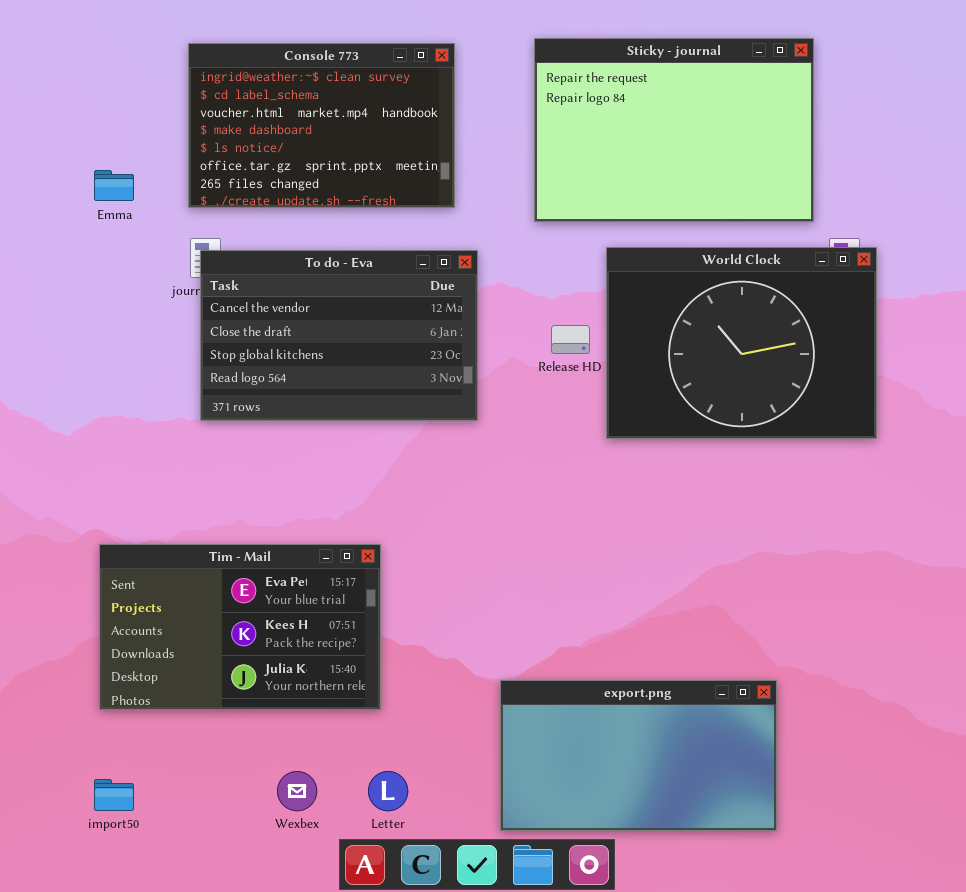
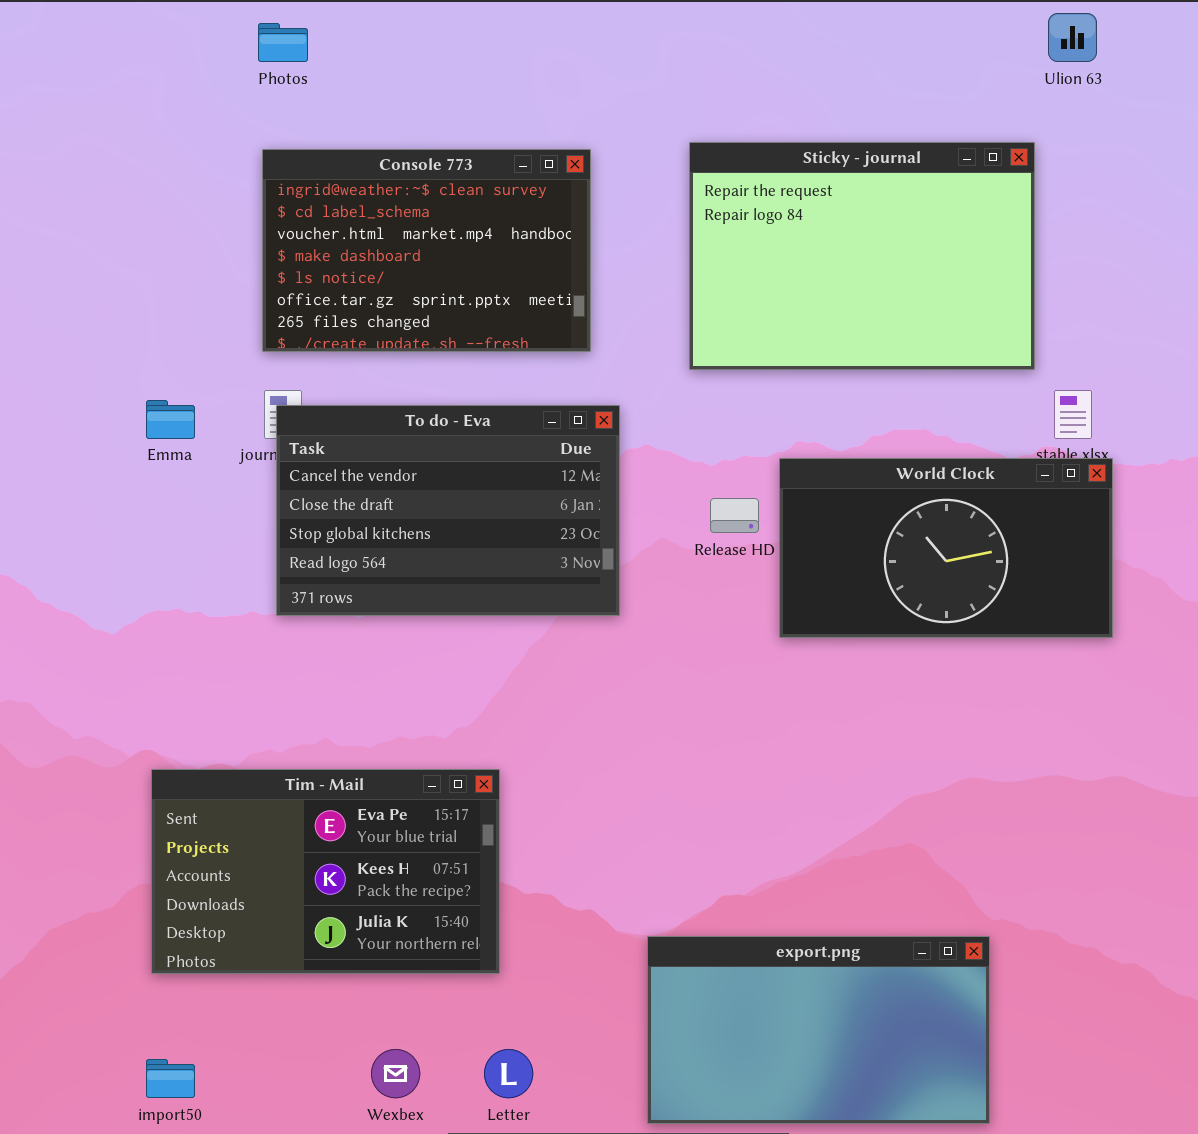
Emma: [94,170,134,201] -> [146,400,195,439], moved
World Clock: [606,247,877,439] -> [779,458,1113,638], resized

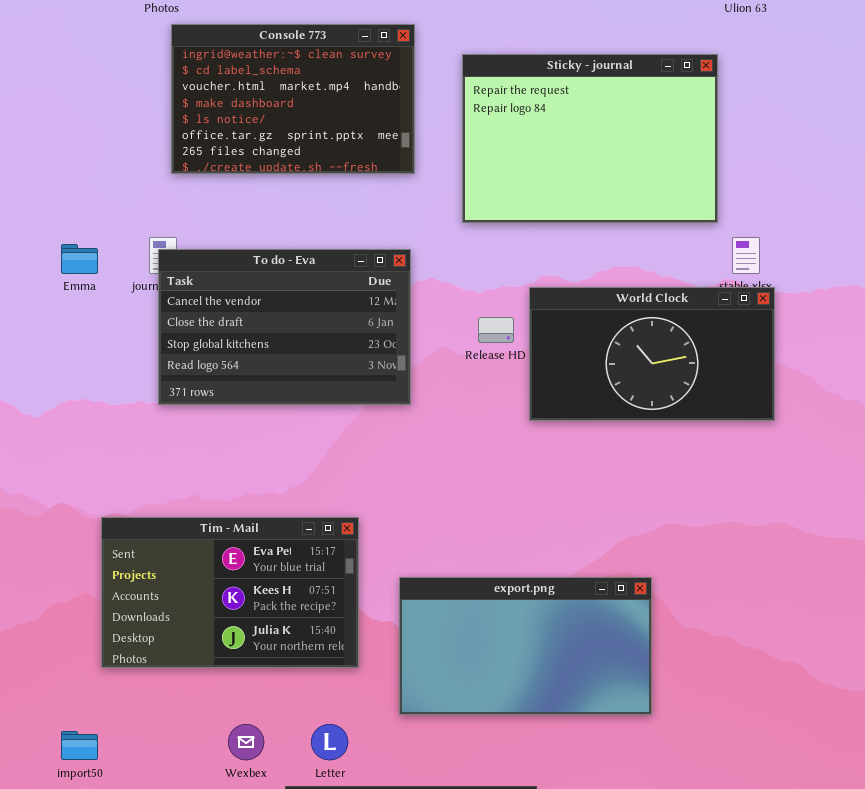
Console 773: [262,149,591,352] -> [171,24,415,174], moved
Tim - Mail: [151,769,500,974] -> [101,517,359,668], moved
export.png: [647,936,990,1124] -> [399,577,652,715], moved

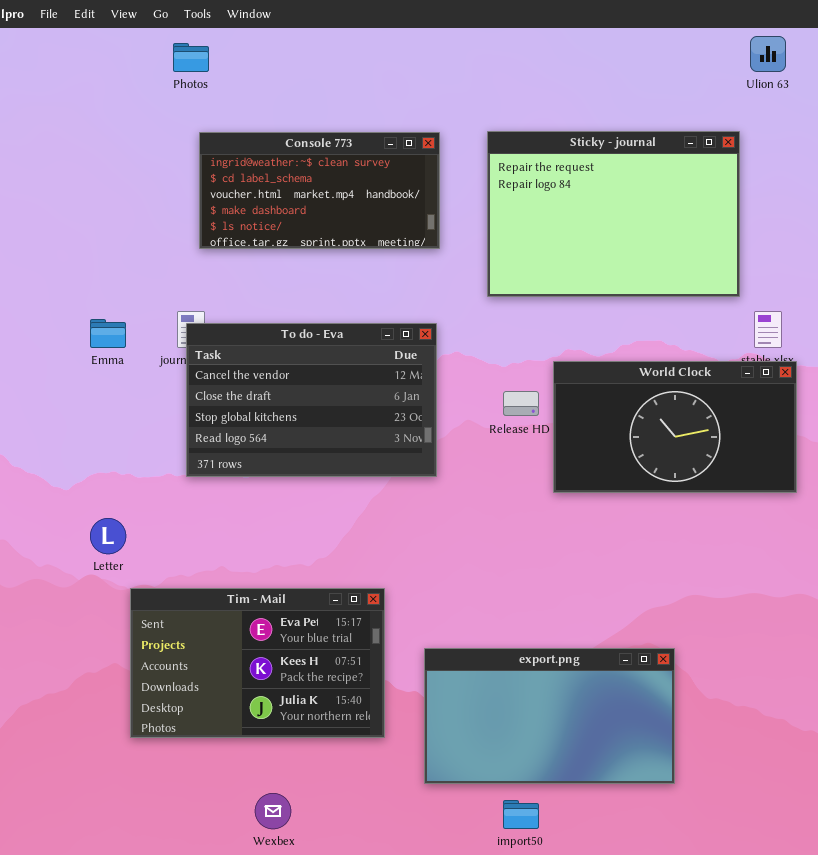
Console 773: [171,24,415,174] -> [199,132,440,249], resized
Letter: [311,724,348,760] -> [90,518,126,554], moved
import50: [61,731,98,760] -> [503,800,539,829], moved

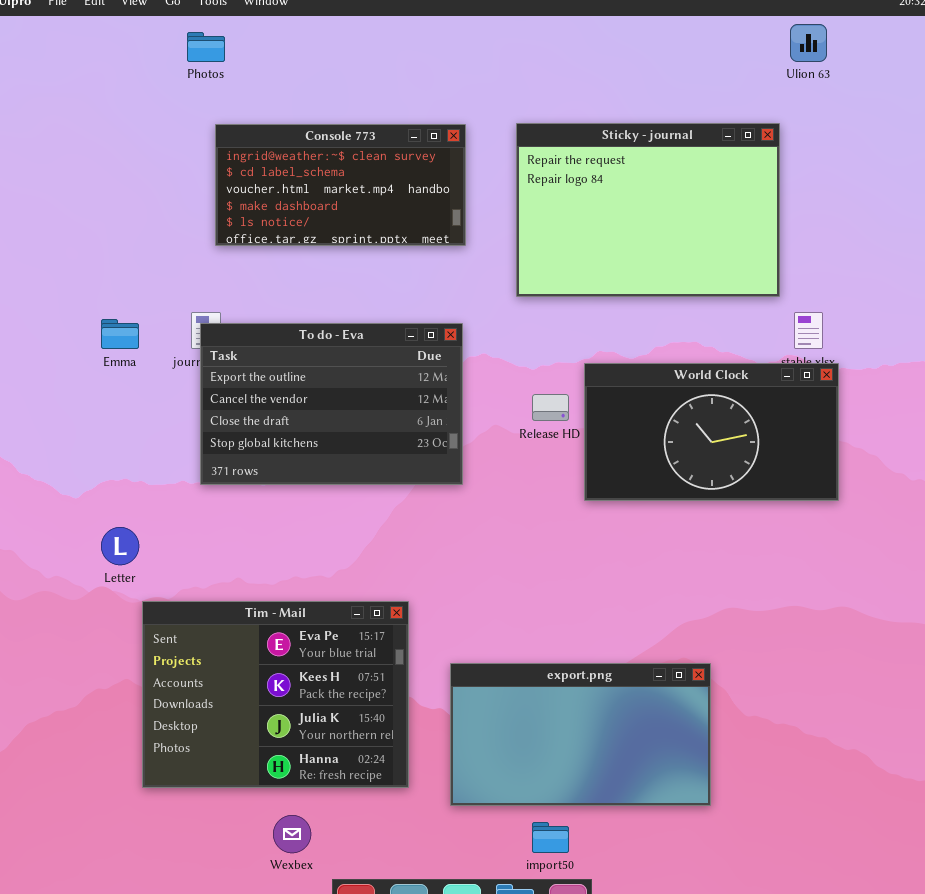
To do - Eva: [186,323,437,477] -> [200,323,463,485], scrolled up 1 row
Tim - Mail: [130,588,385,738] -> [142,601,409,788], resized

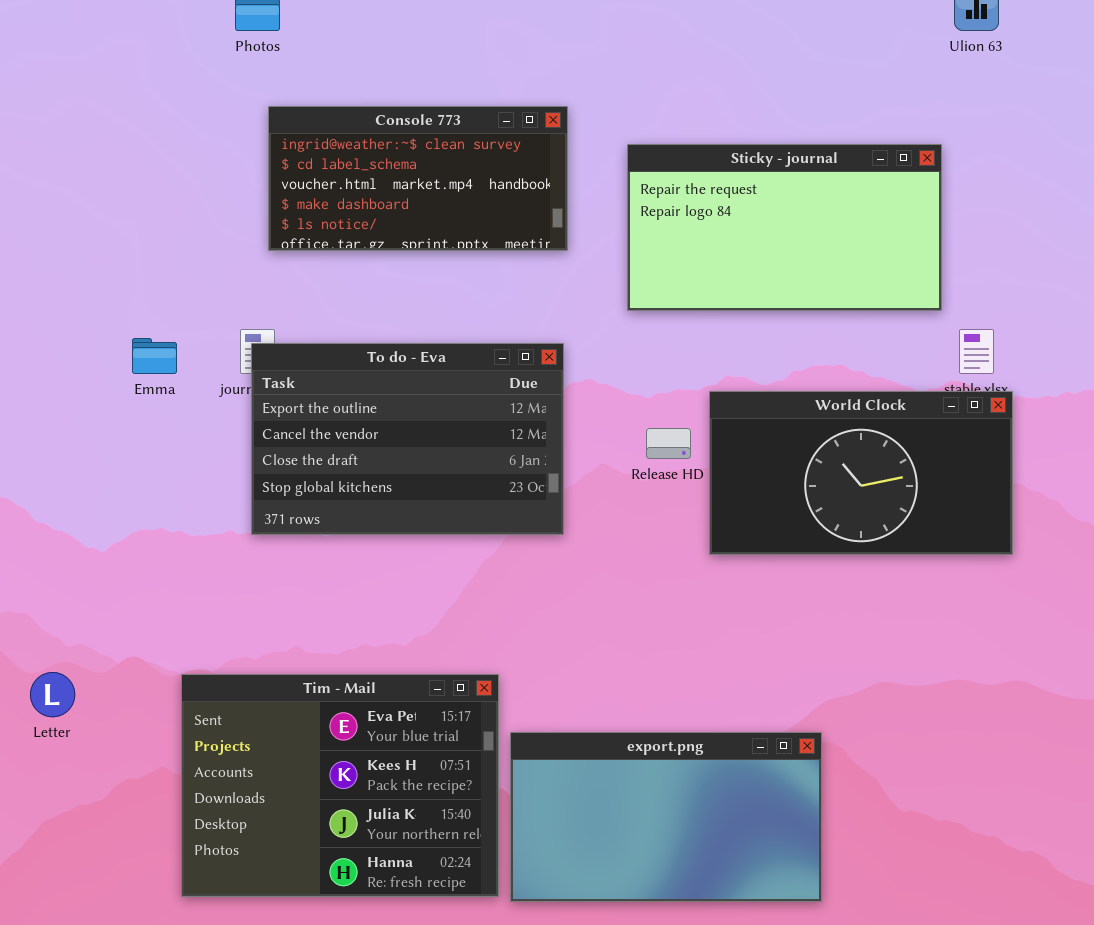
Sticky - journal: [516,123,780,297] -> [627,144,942,311], resized
Letter: [101,527,139,565] -> [30,672,75,717], moved
export.png: [450,663,711,806] -> [510,732,822,902], moved

